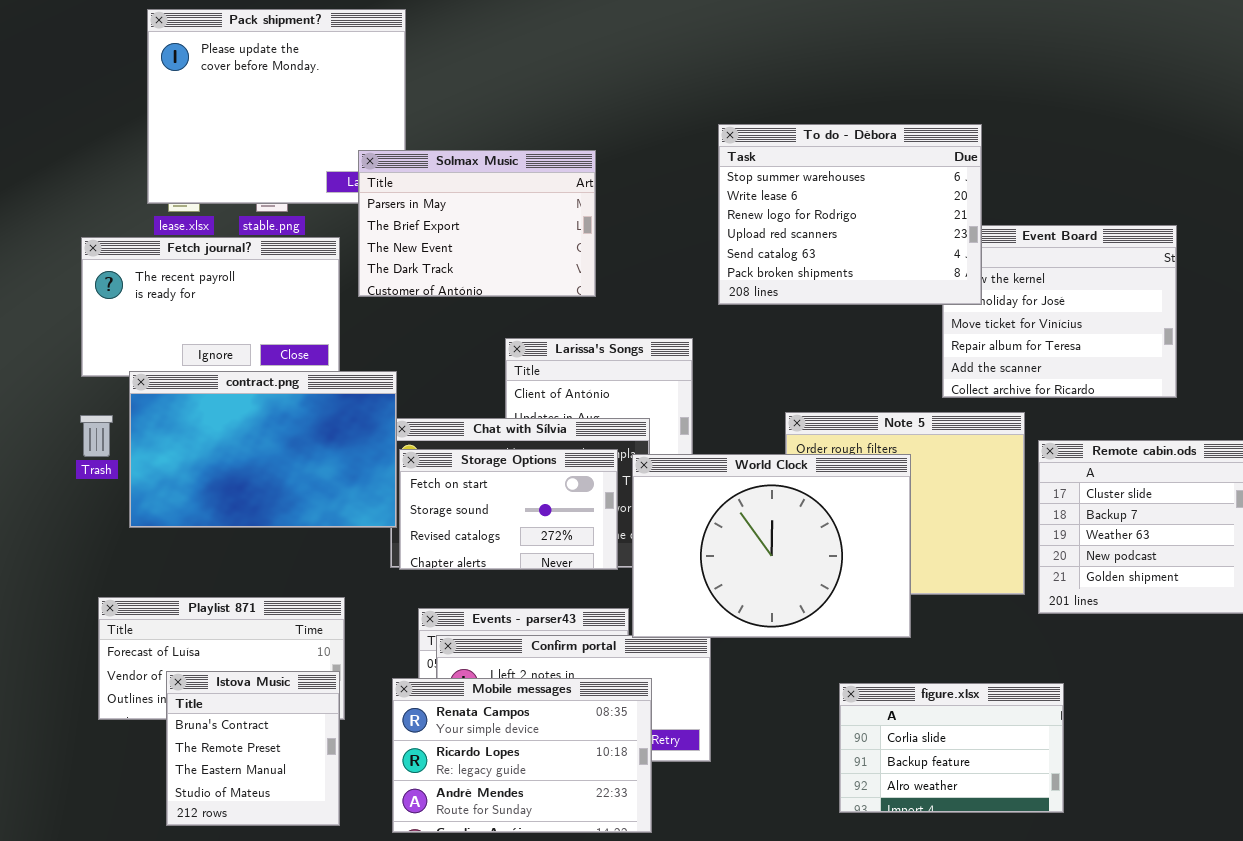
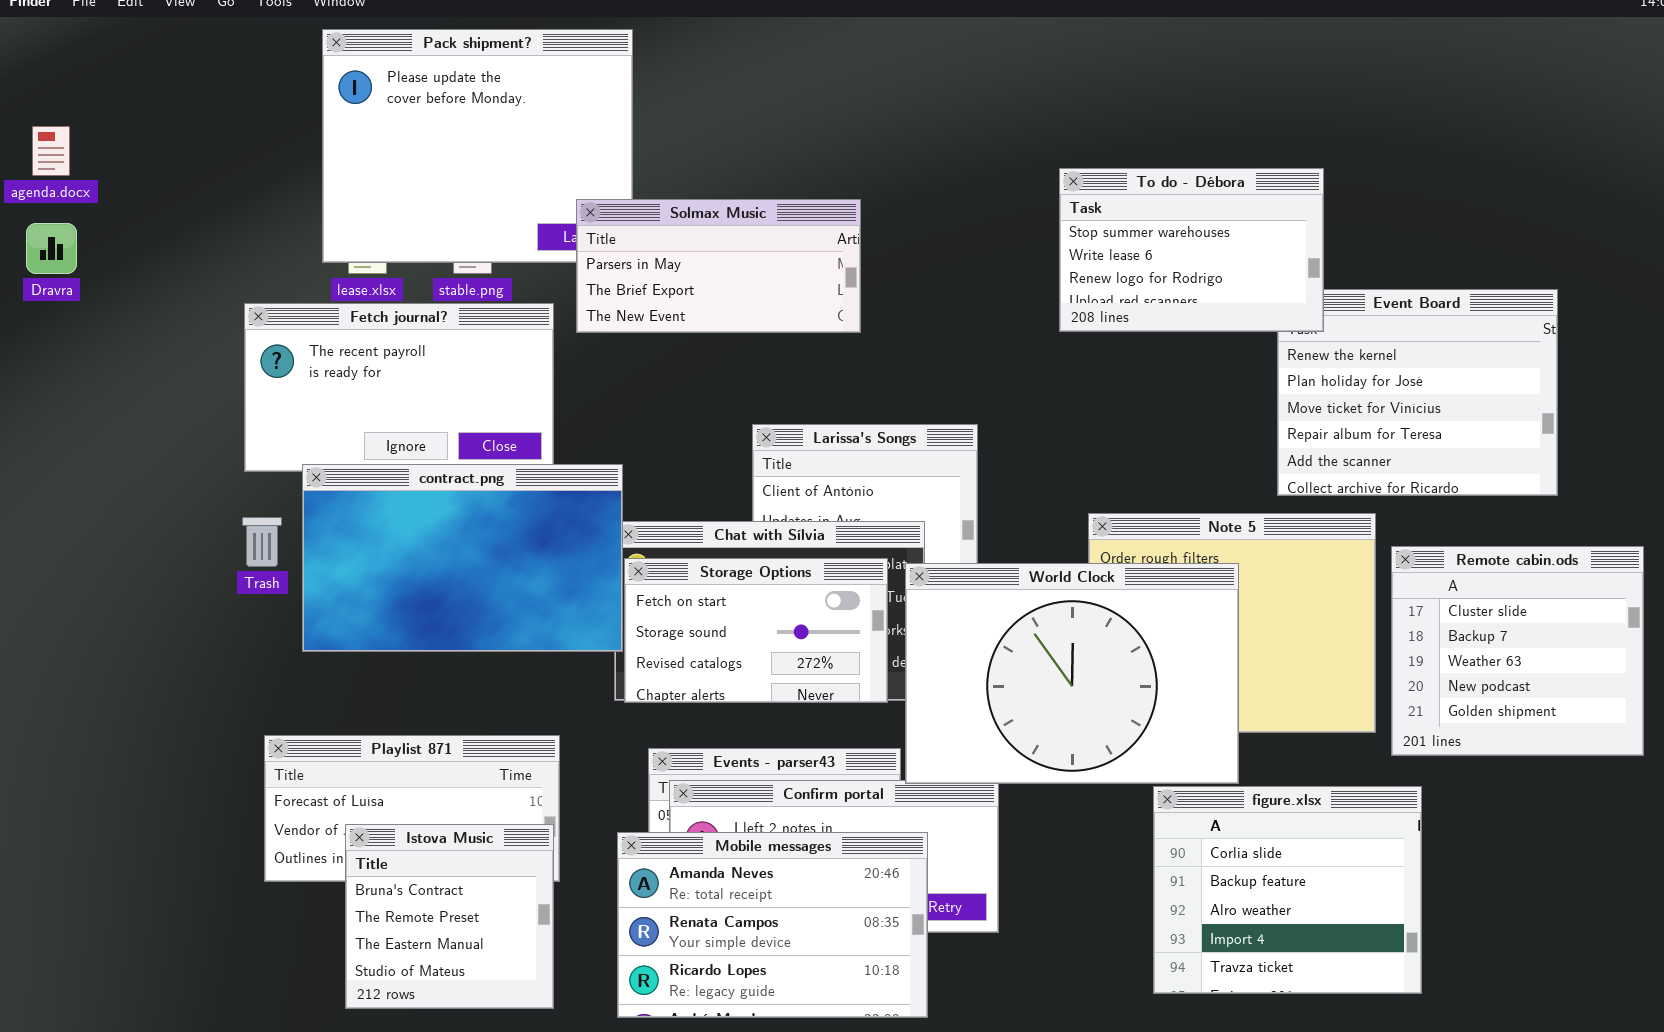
To do - Débora: [718,124,982,305] -> [1059,168,1324,332], resized
Solmax Music: [358,150,596,297] -> [576,199,861,333], resized
Mobile messages: [392,678,652,833] -> [617,832,928,1018], scrolled up 1 row
figure.xlsx: [839,683,1064,813] -> [1153,786,1422,994], resized

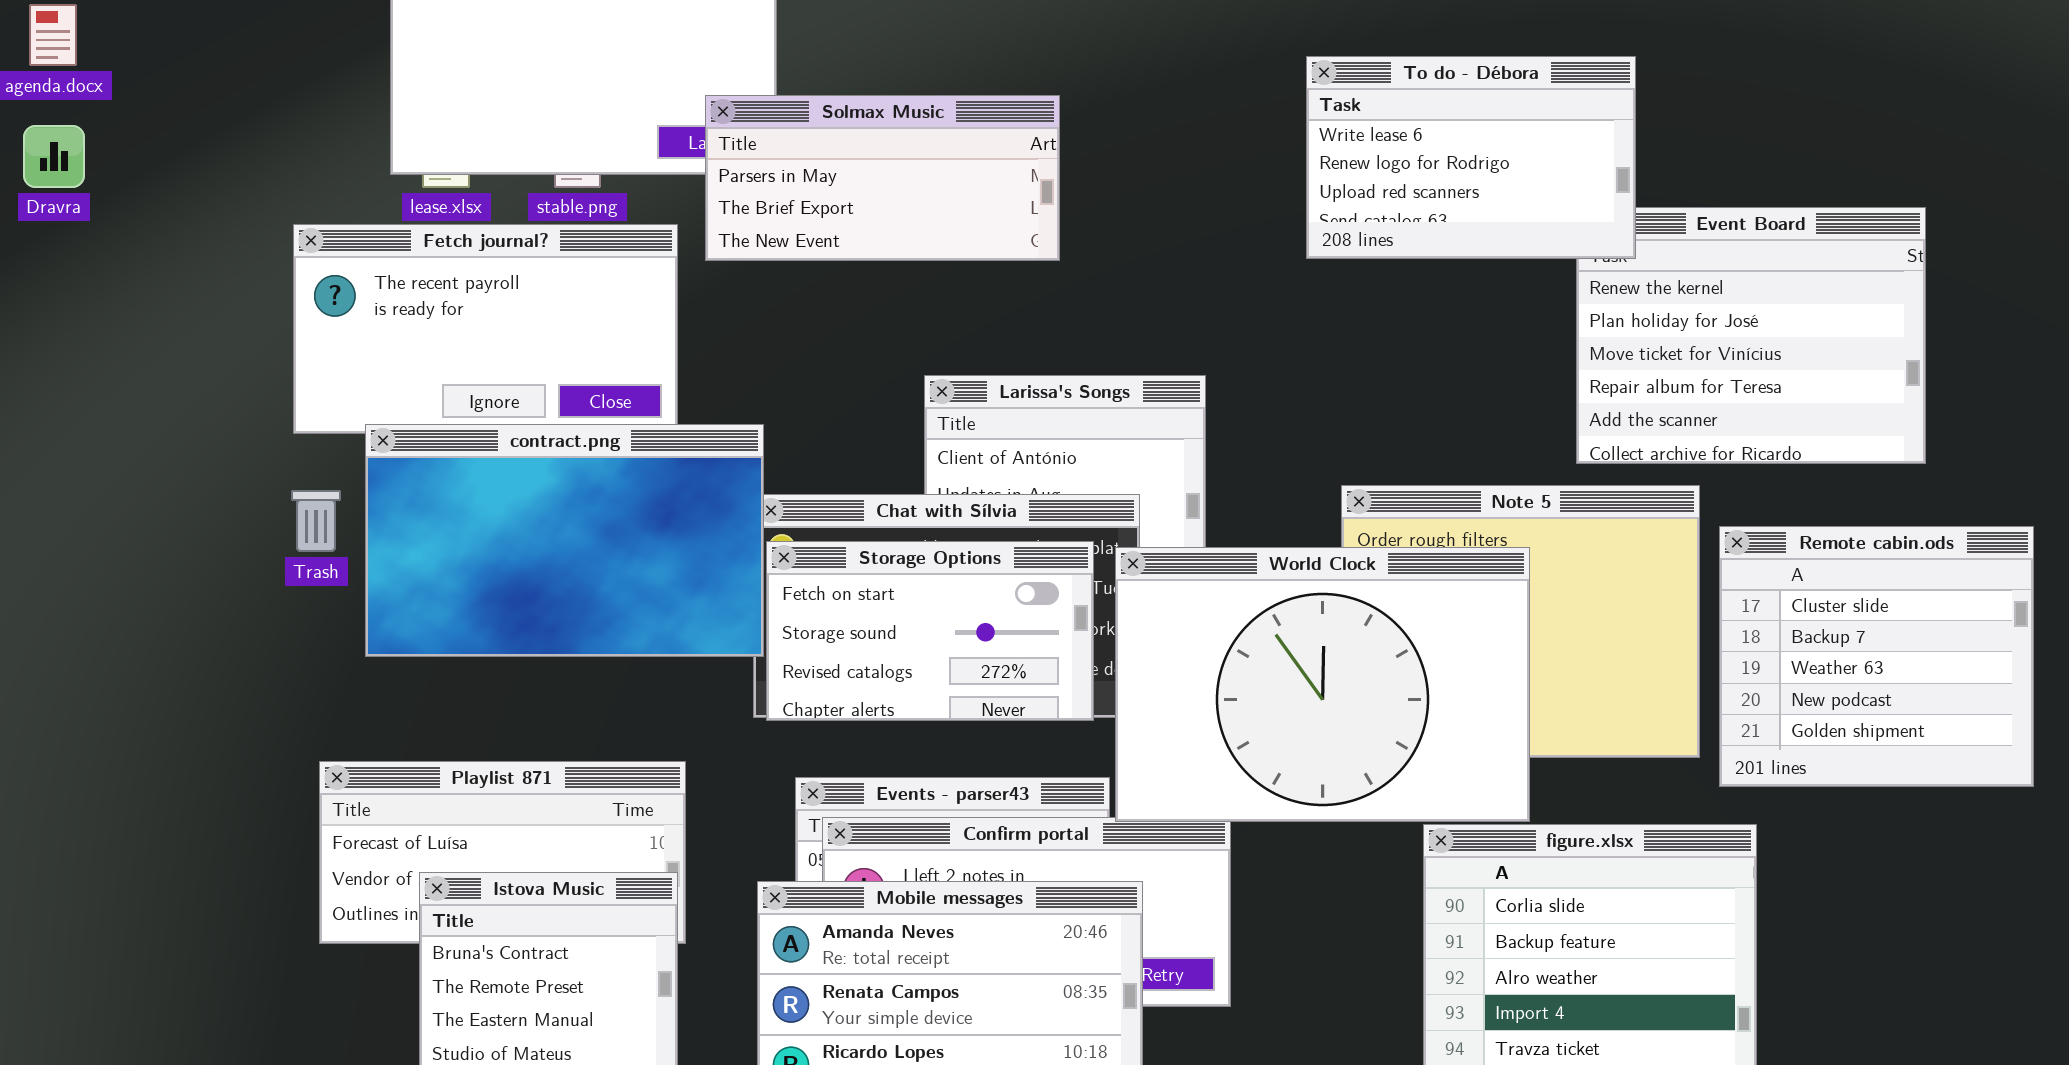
To do - Débora: [1059,168,1324,332] -> [1306,56,1636,259], scrolled down 1 row

